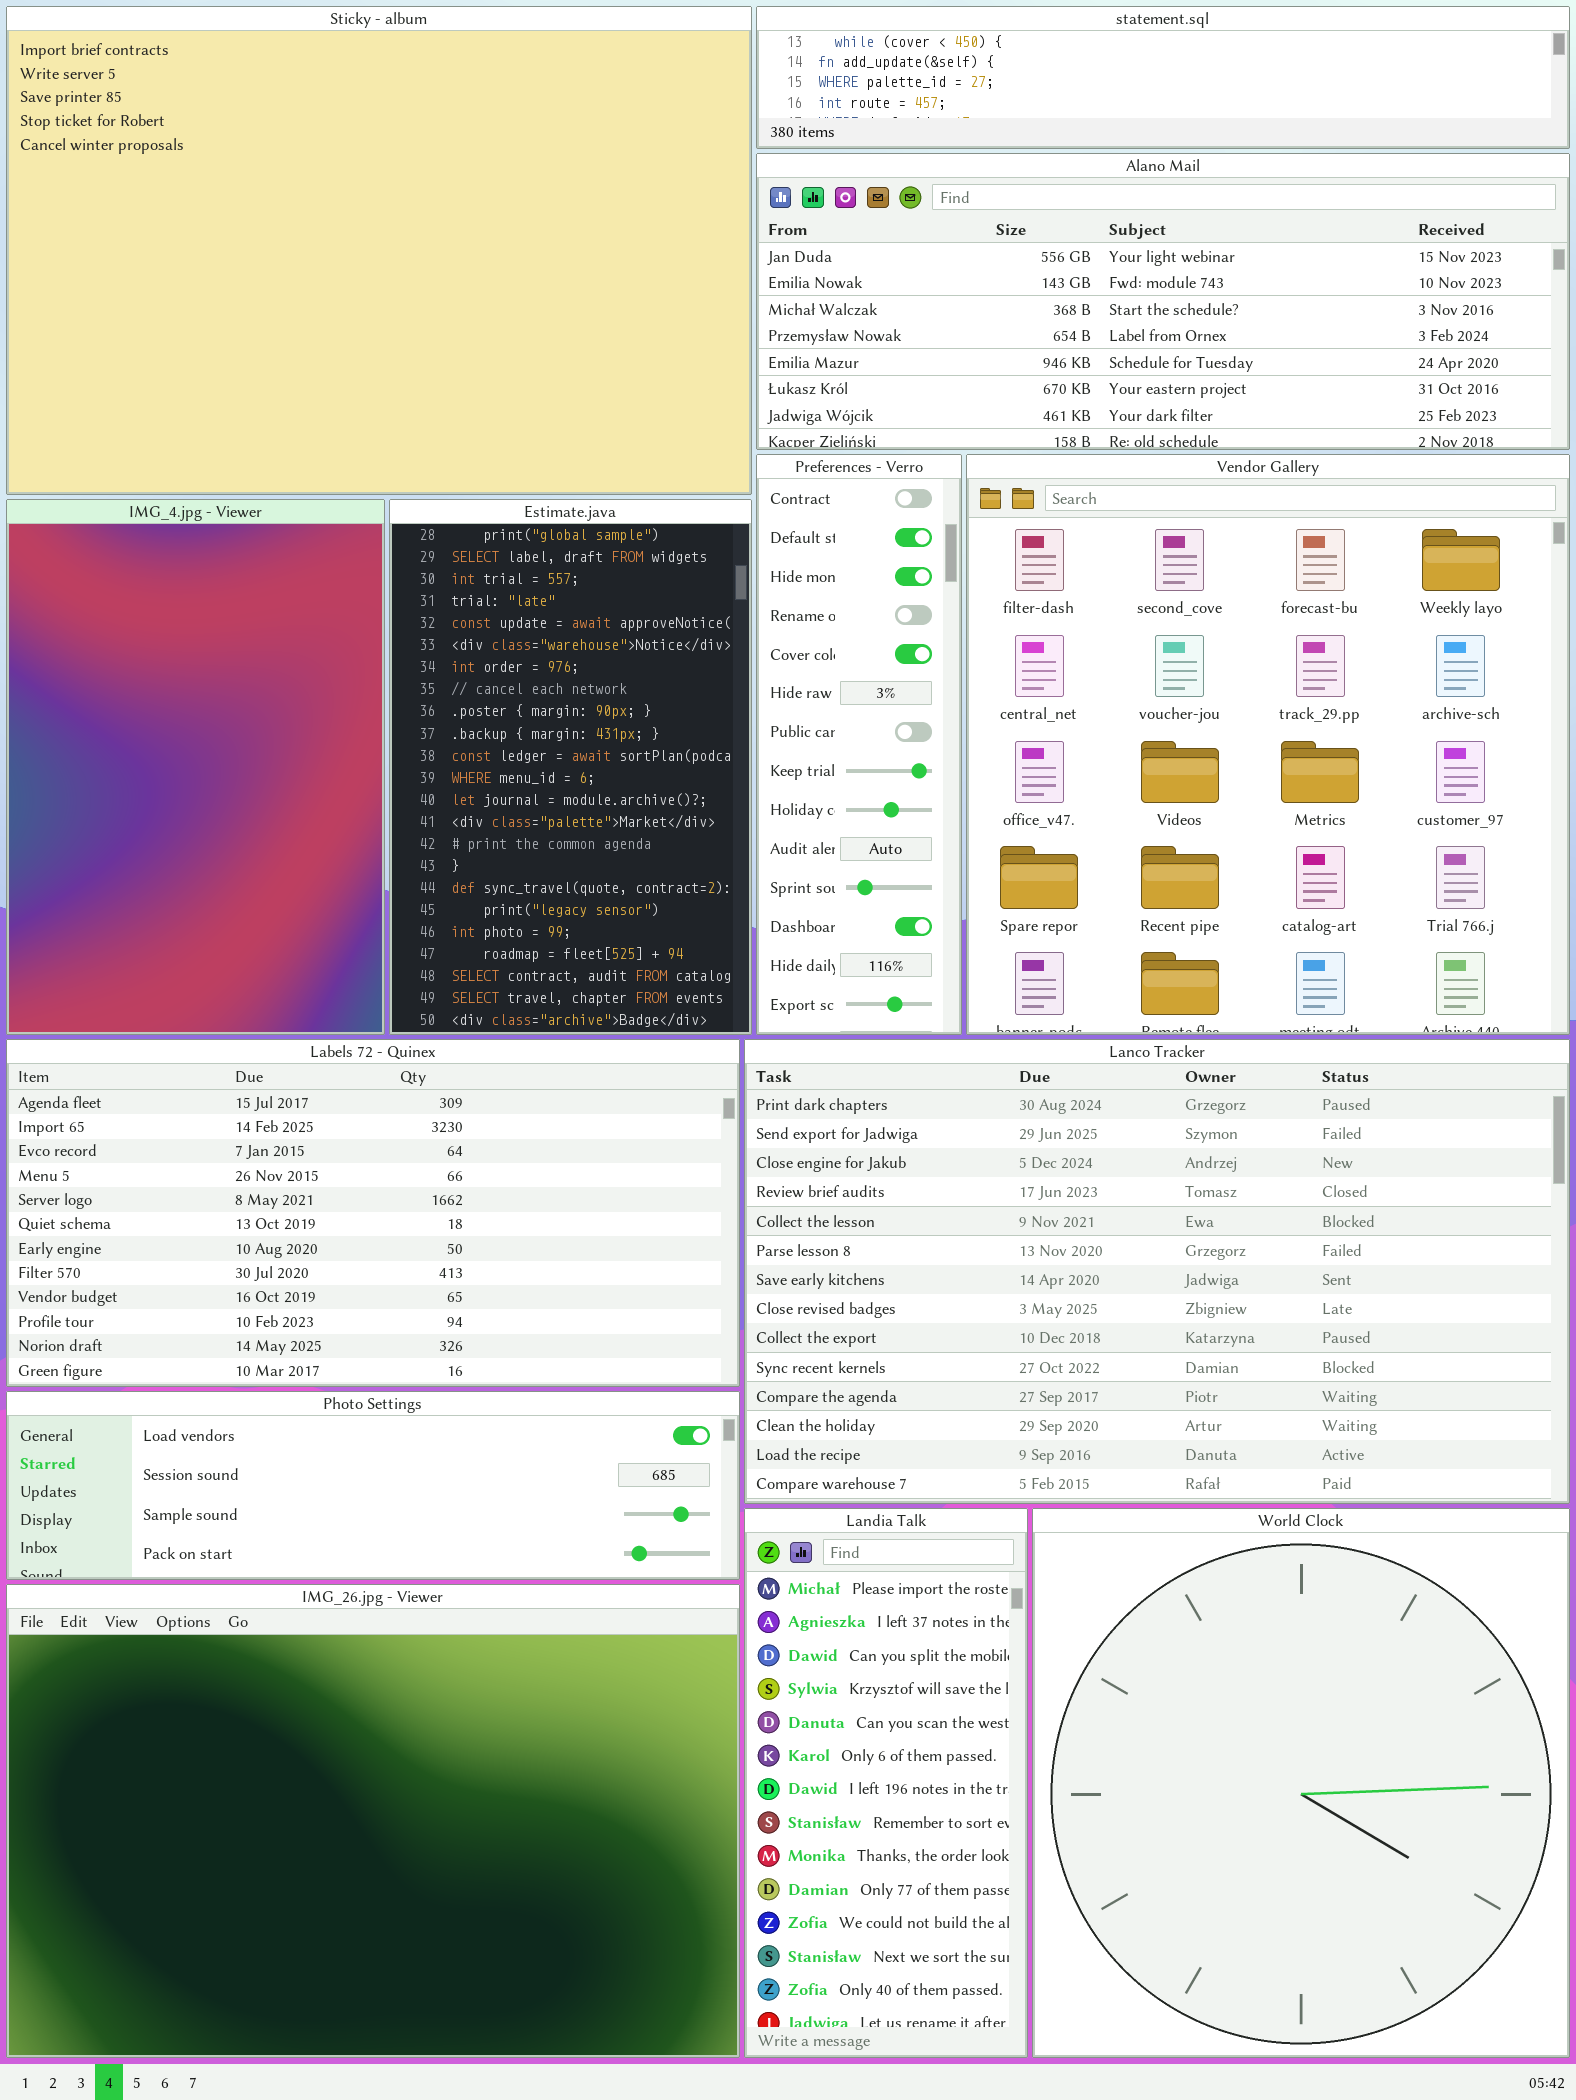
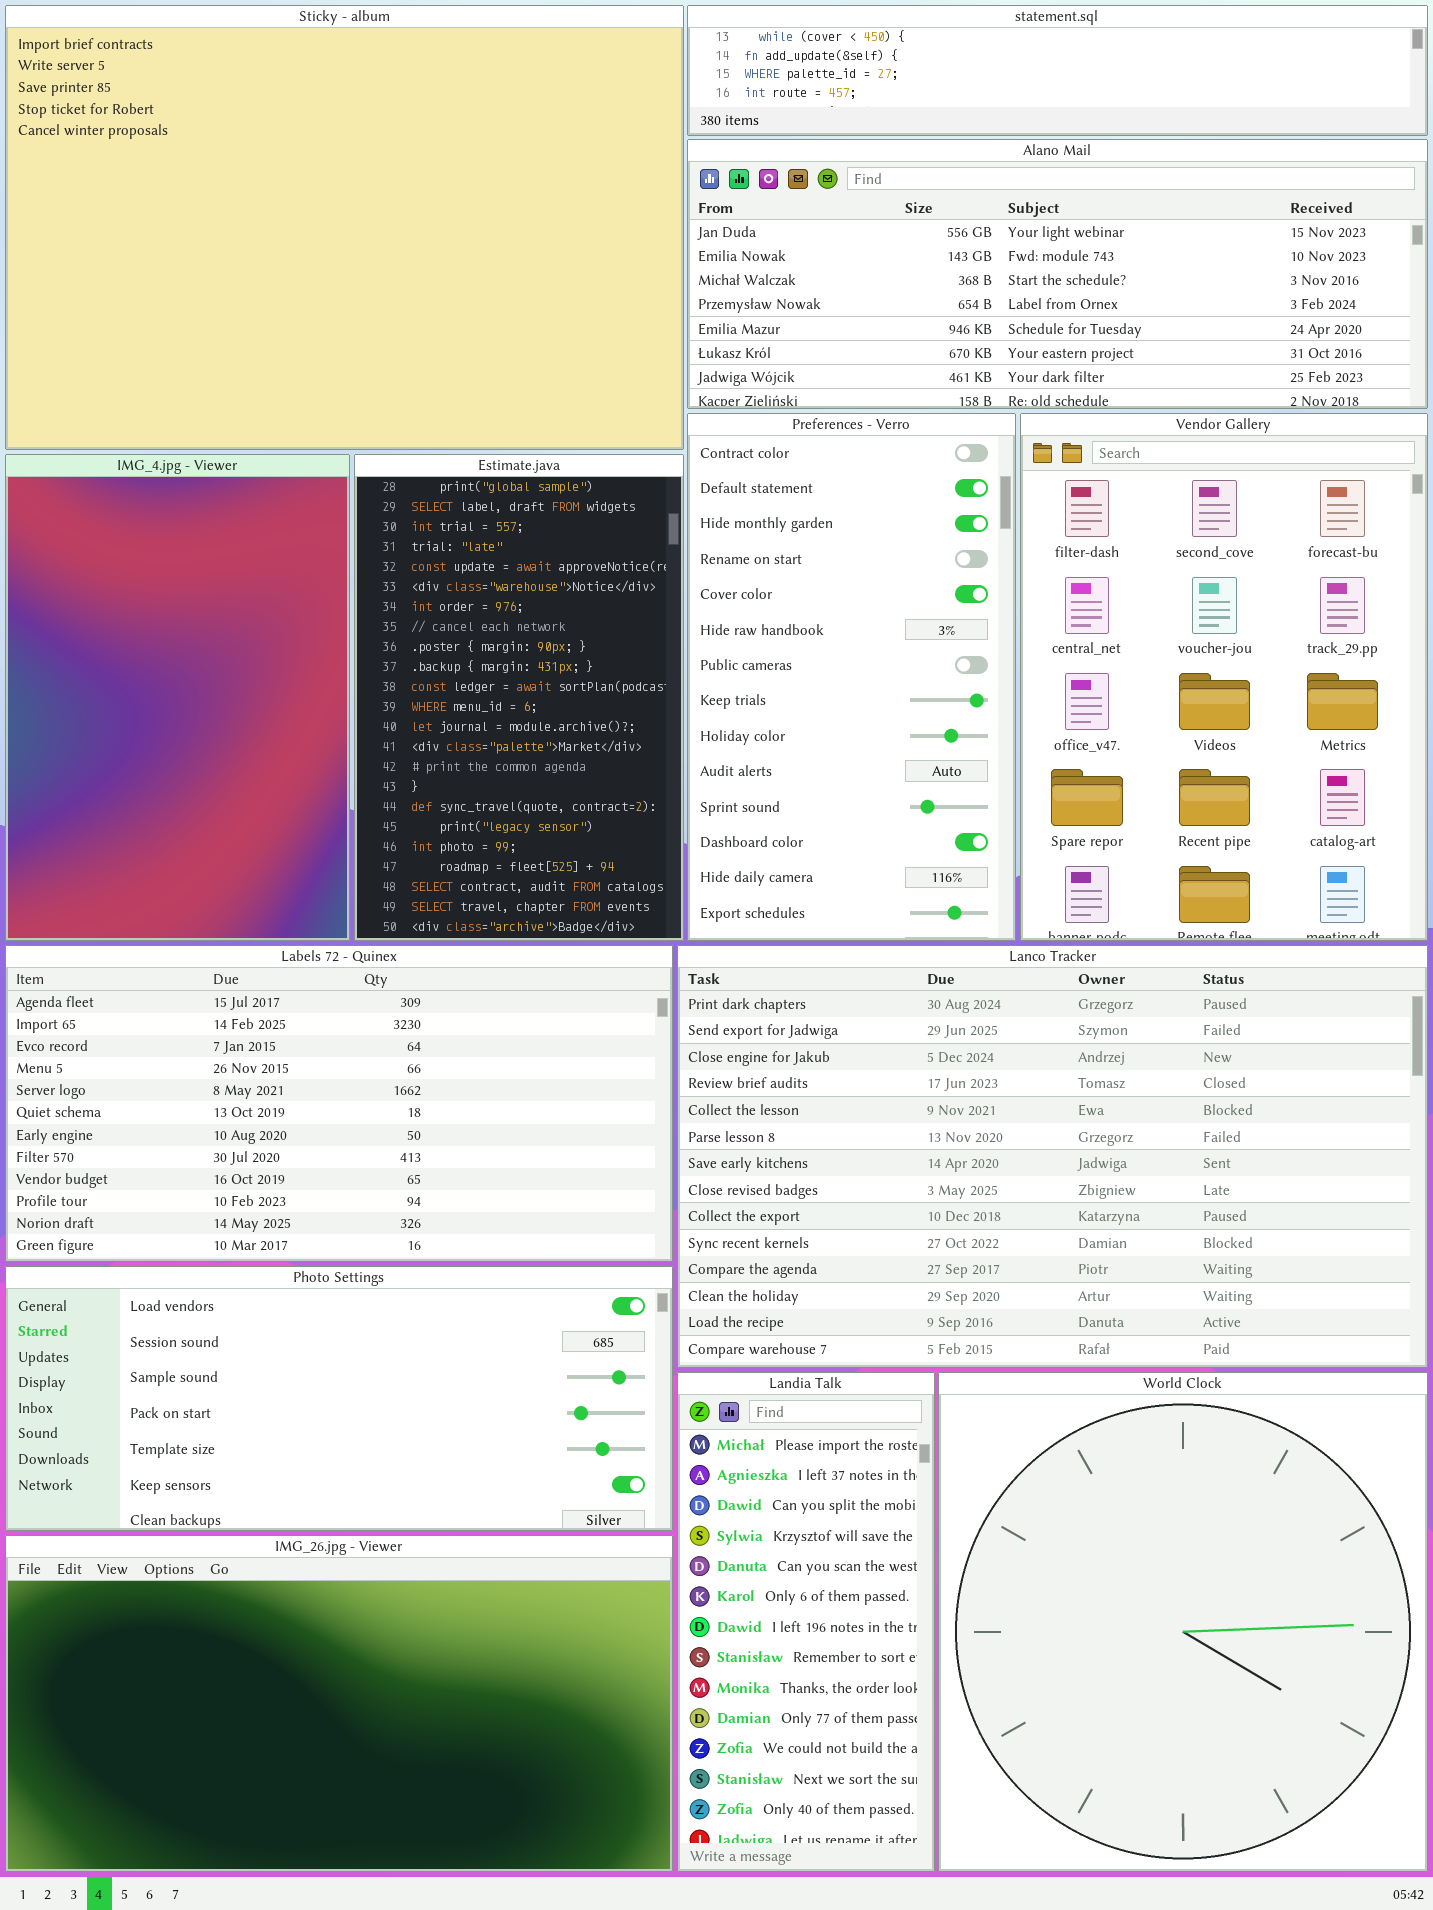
Preferences - Verro: [756,454,962,1035] -> [687,413,1016,941], resized
Vendor Gallery: [966,454,1570,1035] -> [1020,413,1428,941], resized
Photo Settings: [6,1391,740,1580] -> [5,1266,673,1531], resized
IMG_26.jpg - Viewer: [6,1584,740,2058] -> [5,1535,673,1872], resized

